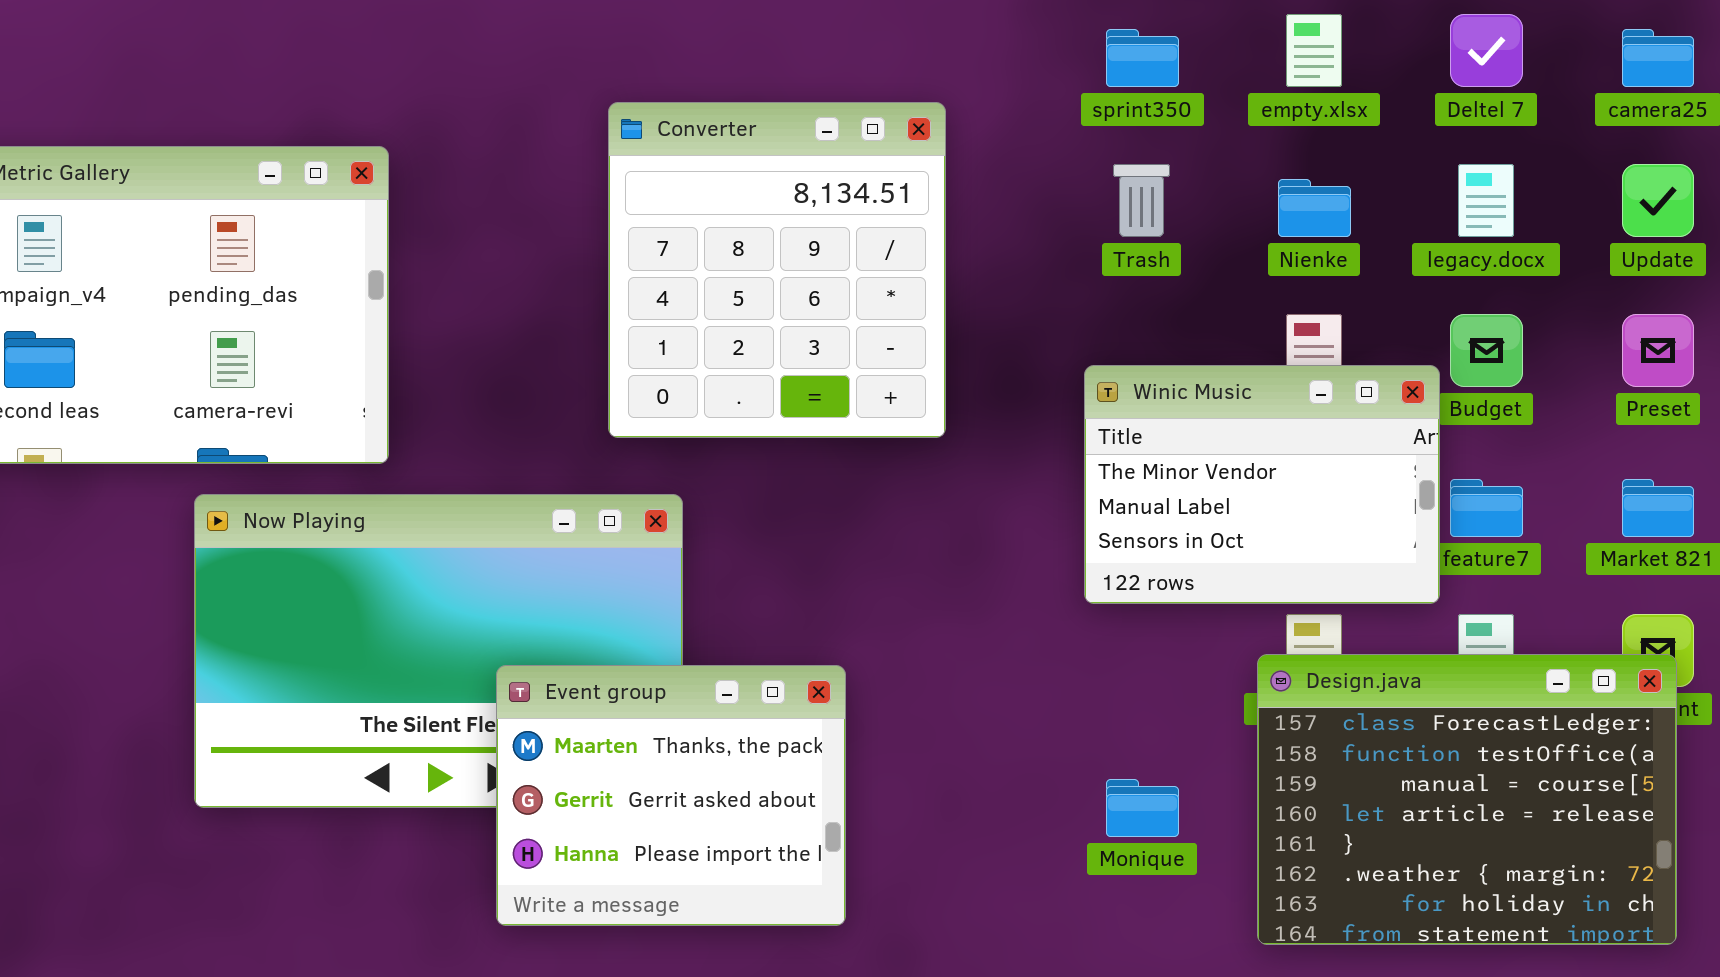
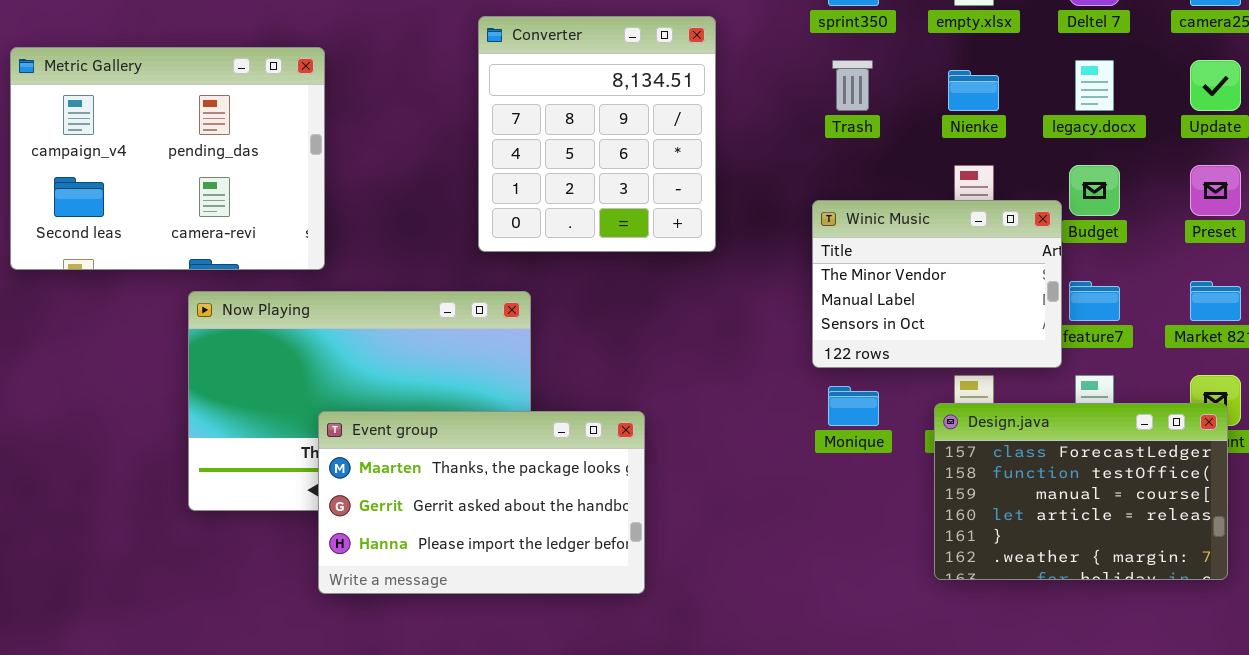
Design.java: [1257,654,1677,945] -> [934,403,1228,580], resized
Event group: [496,665,846,926] -> [318,411,645,594], resized
Monique: [1106,779,1179,837] -> [828,386,879,426], moved

